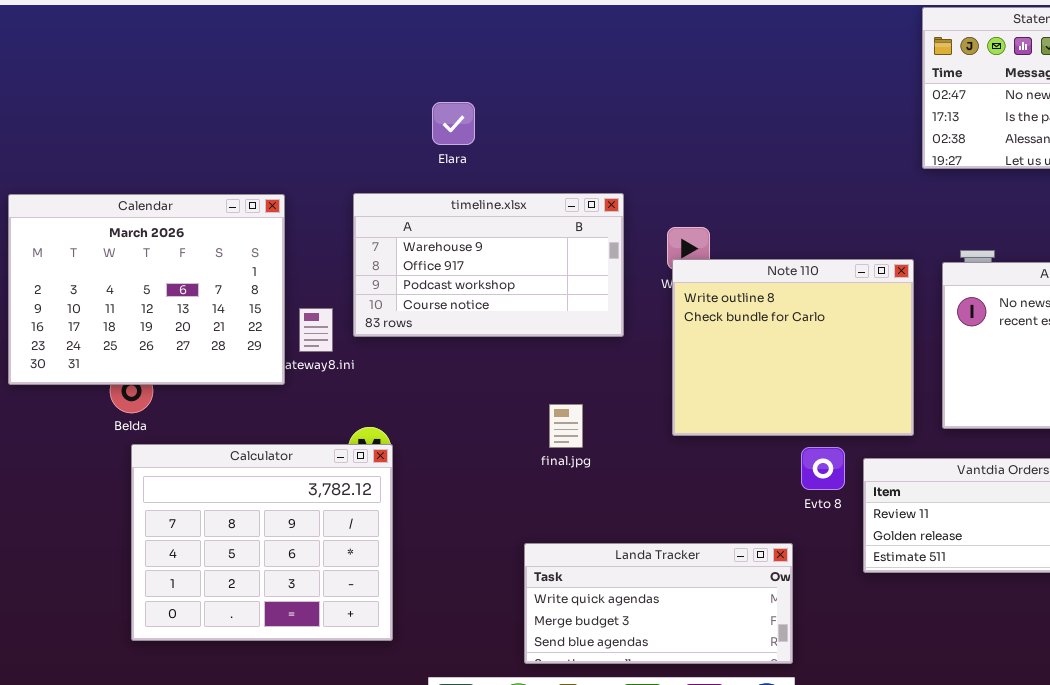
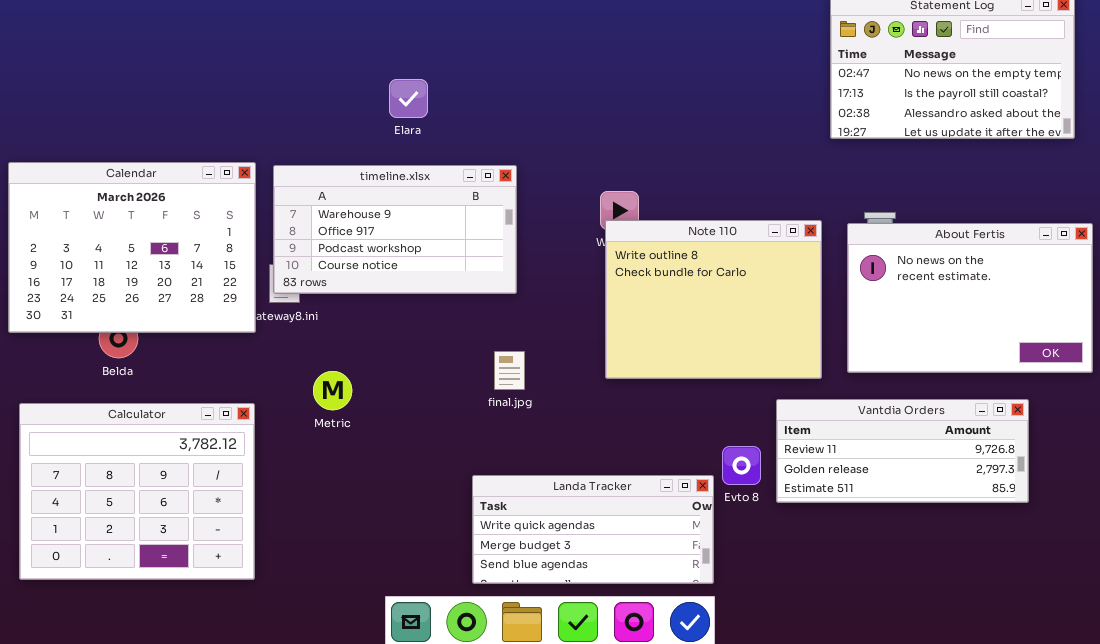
timeline.xlsx: [353,193,624,337] -> [273,165,517,294], moved
Calculator: [131,444,393,641] -> [19,403,255,580], moved
Evto 8: [801,447,845,490] -> [722,446,761,485], moved

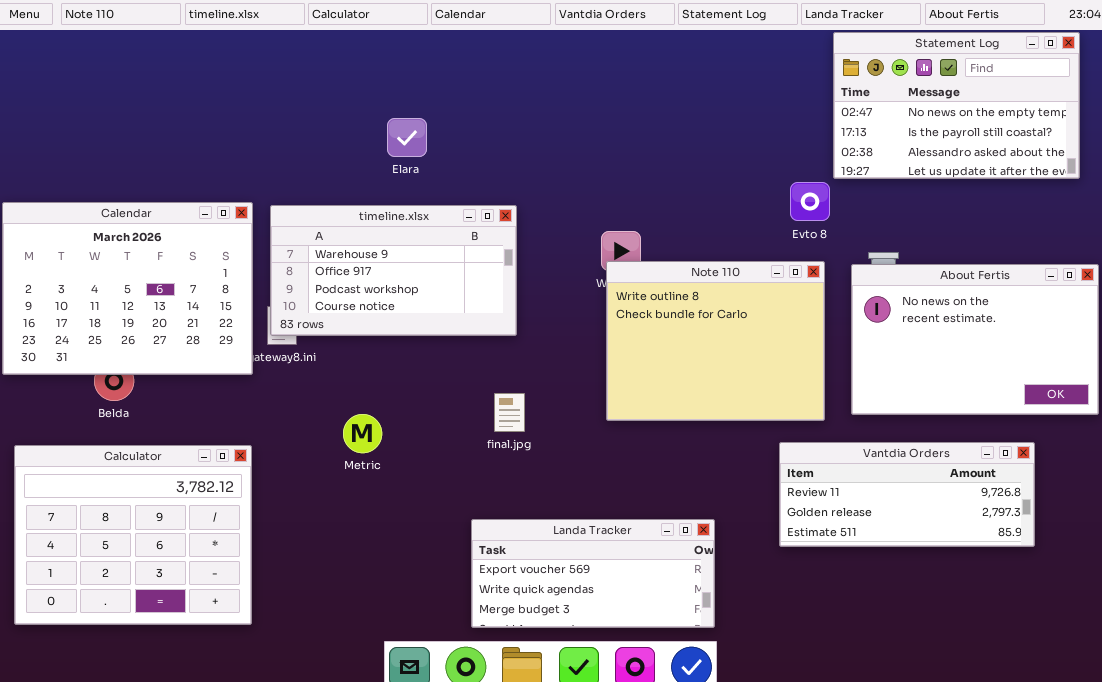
Metric: [313,371,352,410] -> [343,414,382,453], moved
Evto 8: [722,446,761,485] -> [790,182,830,221], moved
Landa Tracker: [472,475,714,584] -> [471,519,715,628], scrolled up 1 row

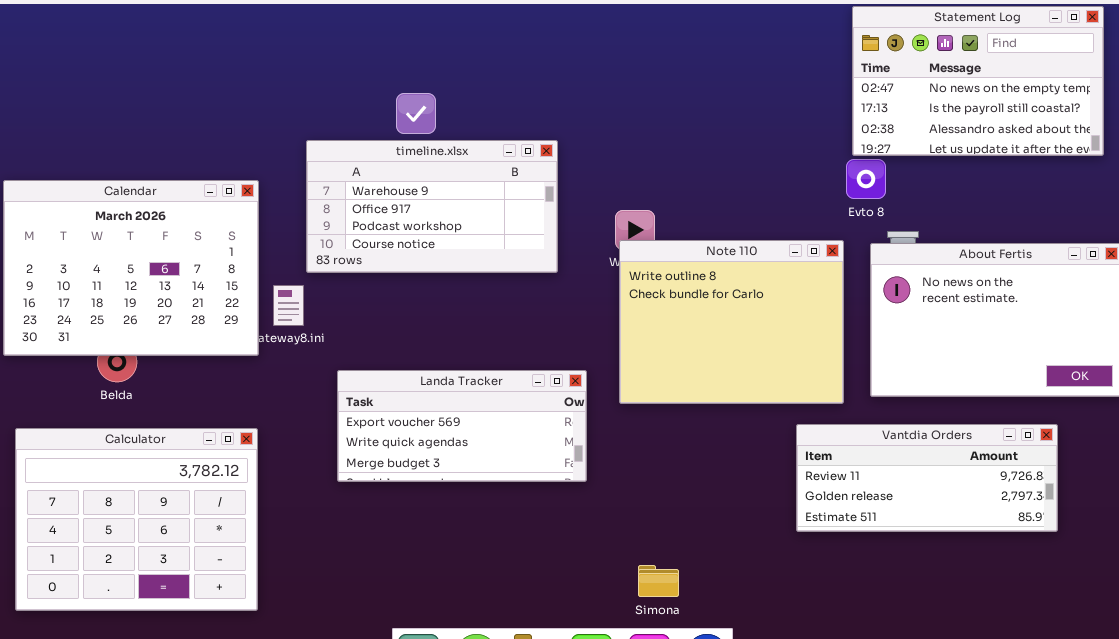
Evto 8: [790,182,830,221] -> [846,159,886,199], moved
timeline.xlsx: [270,205,517,336] -> [306,140,558,273], moved
Landa Tracker: [471,519,715,628] -> [337,370,587,482], moved

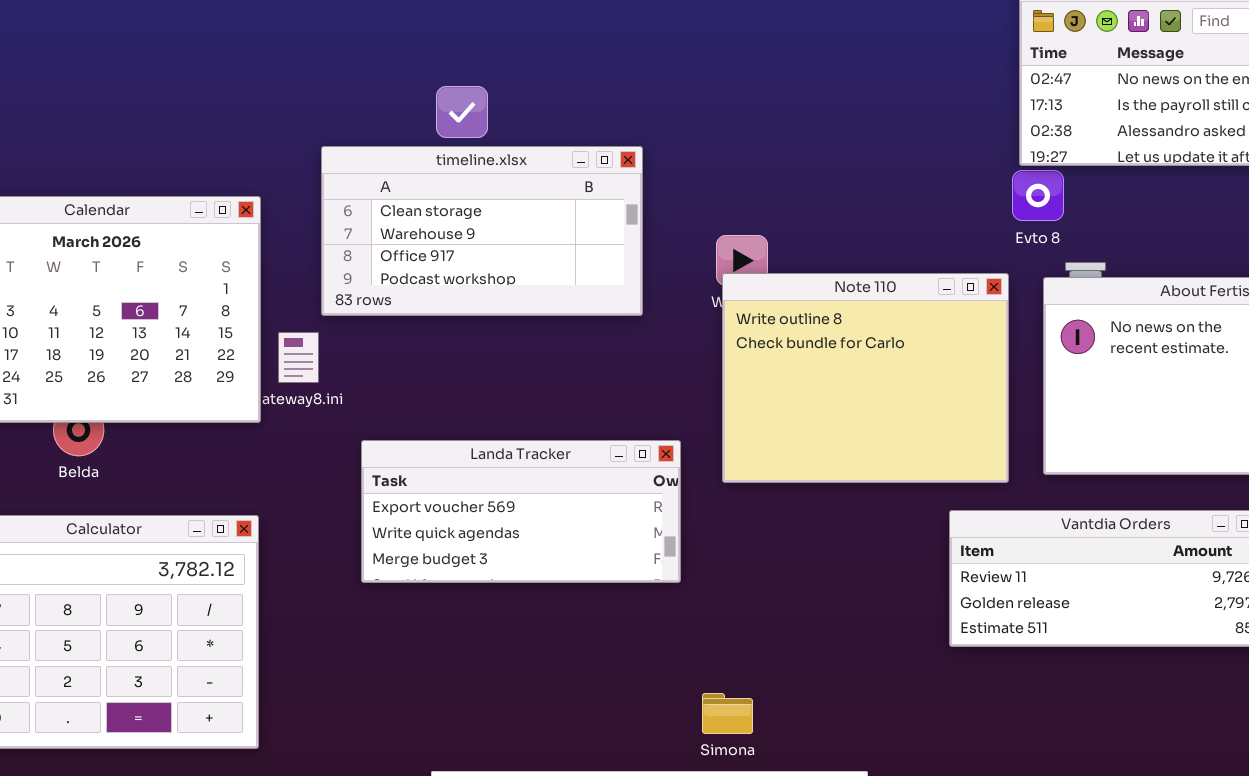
timeline.xlsx: [306,140,558,273] -> [321,146,643,316], scrolled up 1 row
Simona: [638,565,679,597] -> [702,693,753,734], moved

